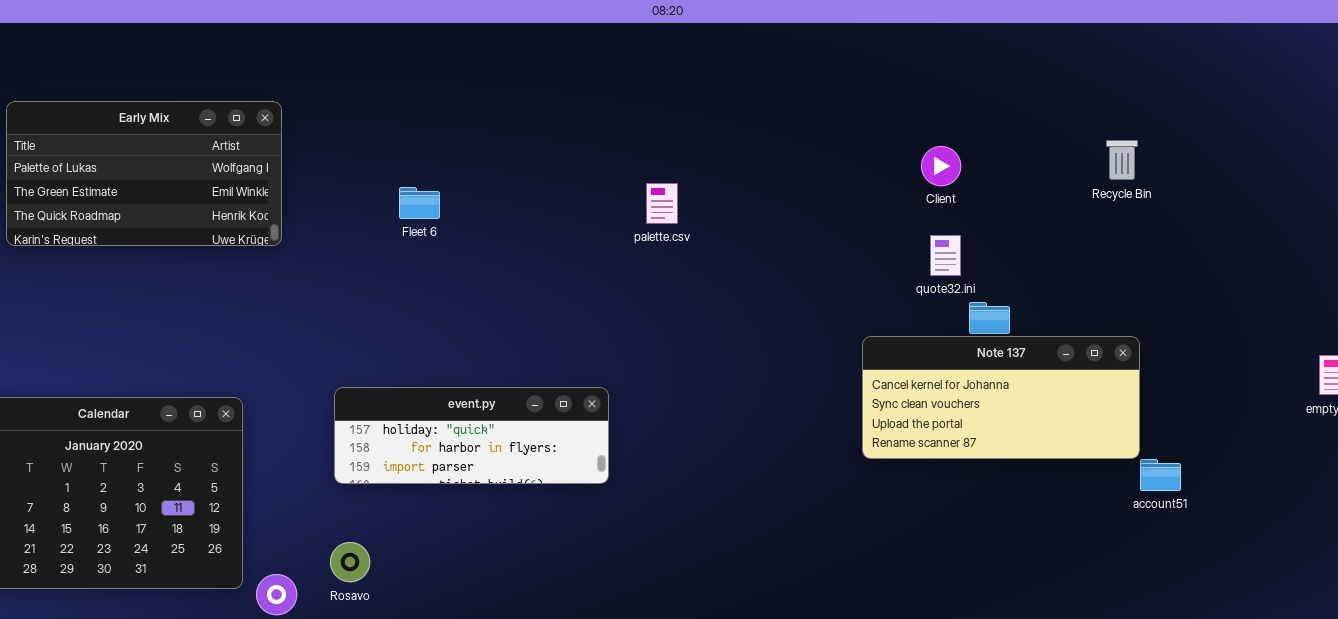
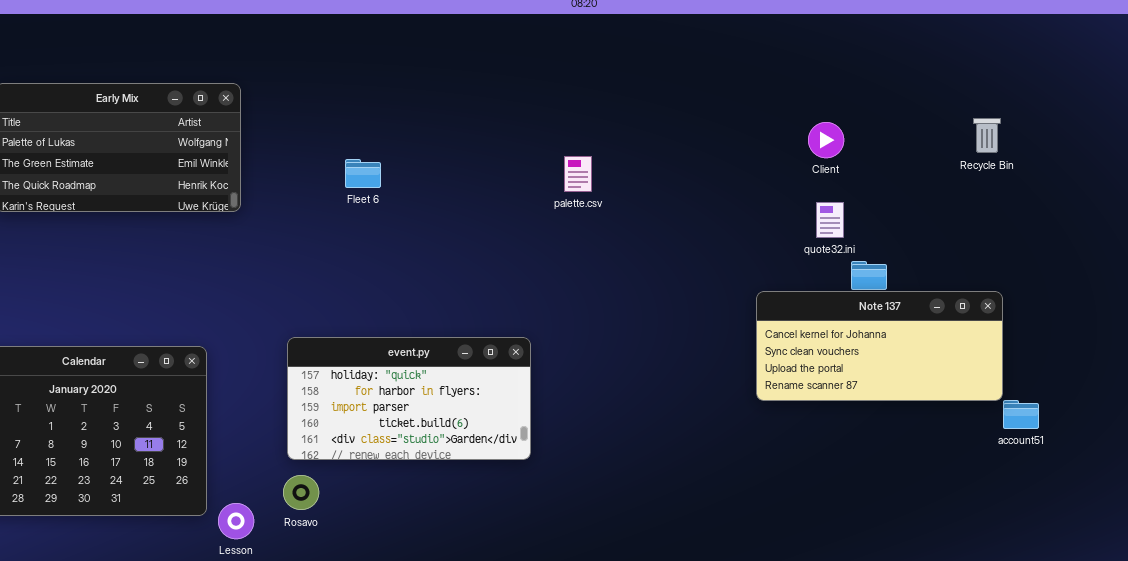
event.py: [334,387,609,484] -> [287,337,531,460], resized

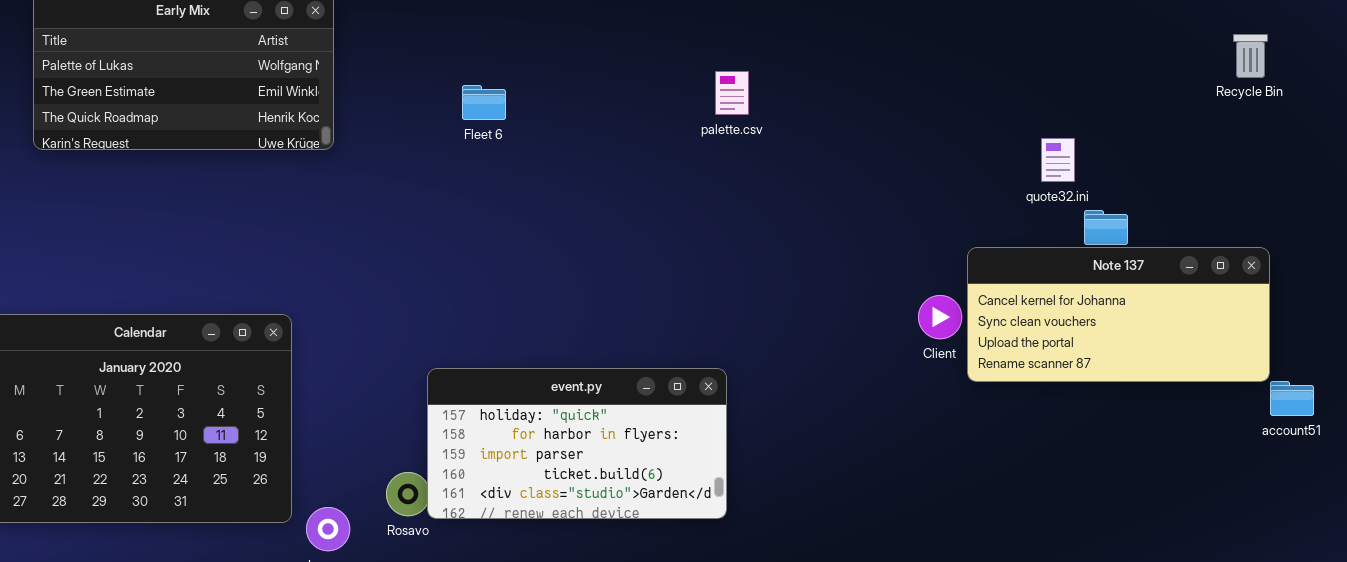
Client: [808,122,844,158] -> [918,295,962,339], moved
palette.csv: [564,156,592,192] -> [715,71,749,115], moved
event.py: [287,337,531,460] -> [427,368,727,519], moved

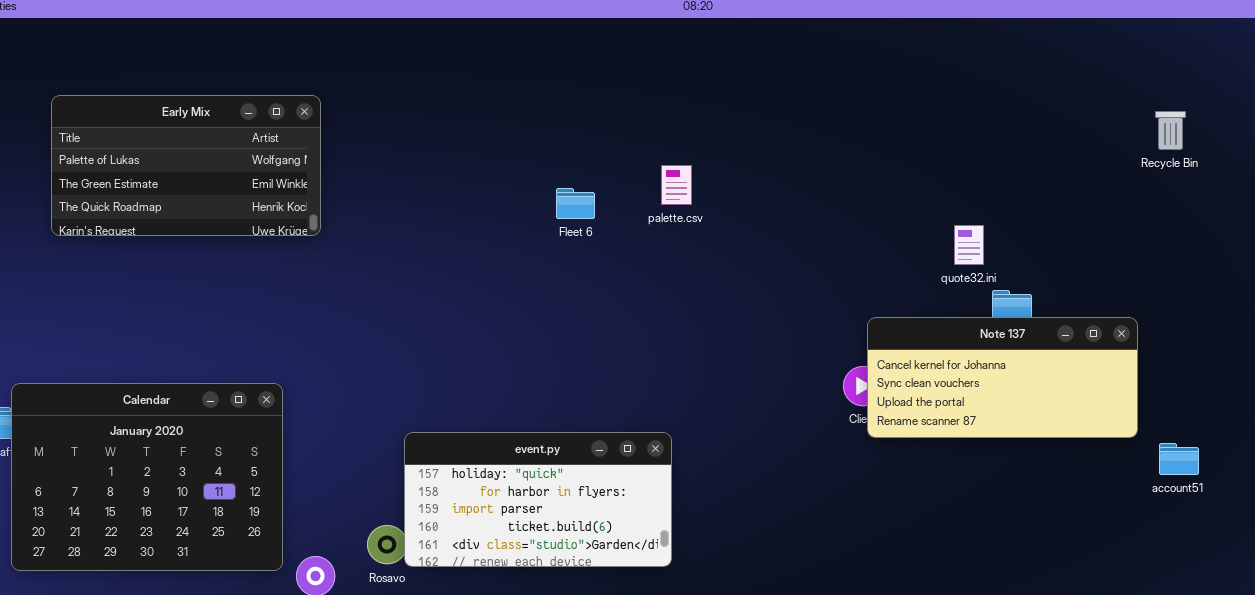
Recycle Bin: [1233,34,1268,78] -> [1155,111,1186,150], moved
Fleet 6: [462,85,506,120] -> [556,188,595,219], moved
Note 137: [967,247,1270,382] -> [867,317,1138,438], moved

